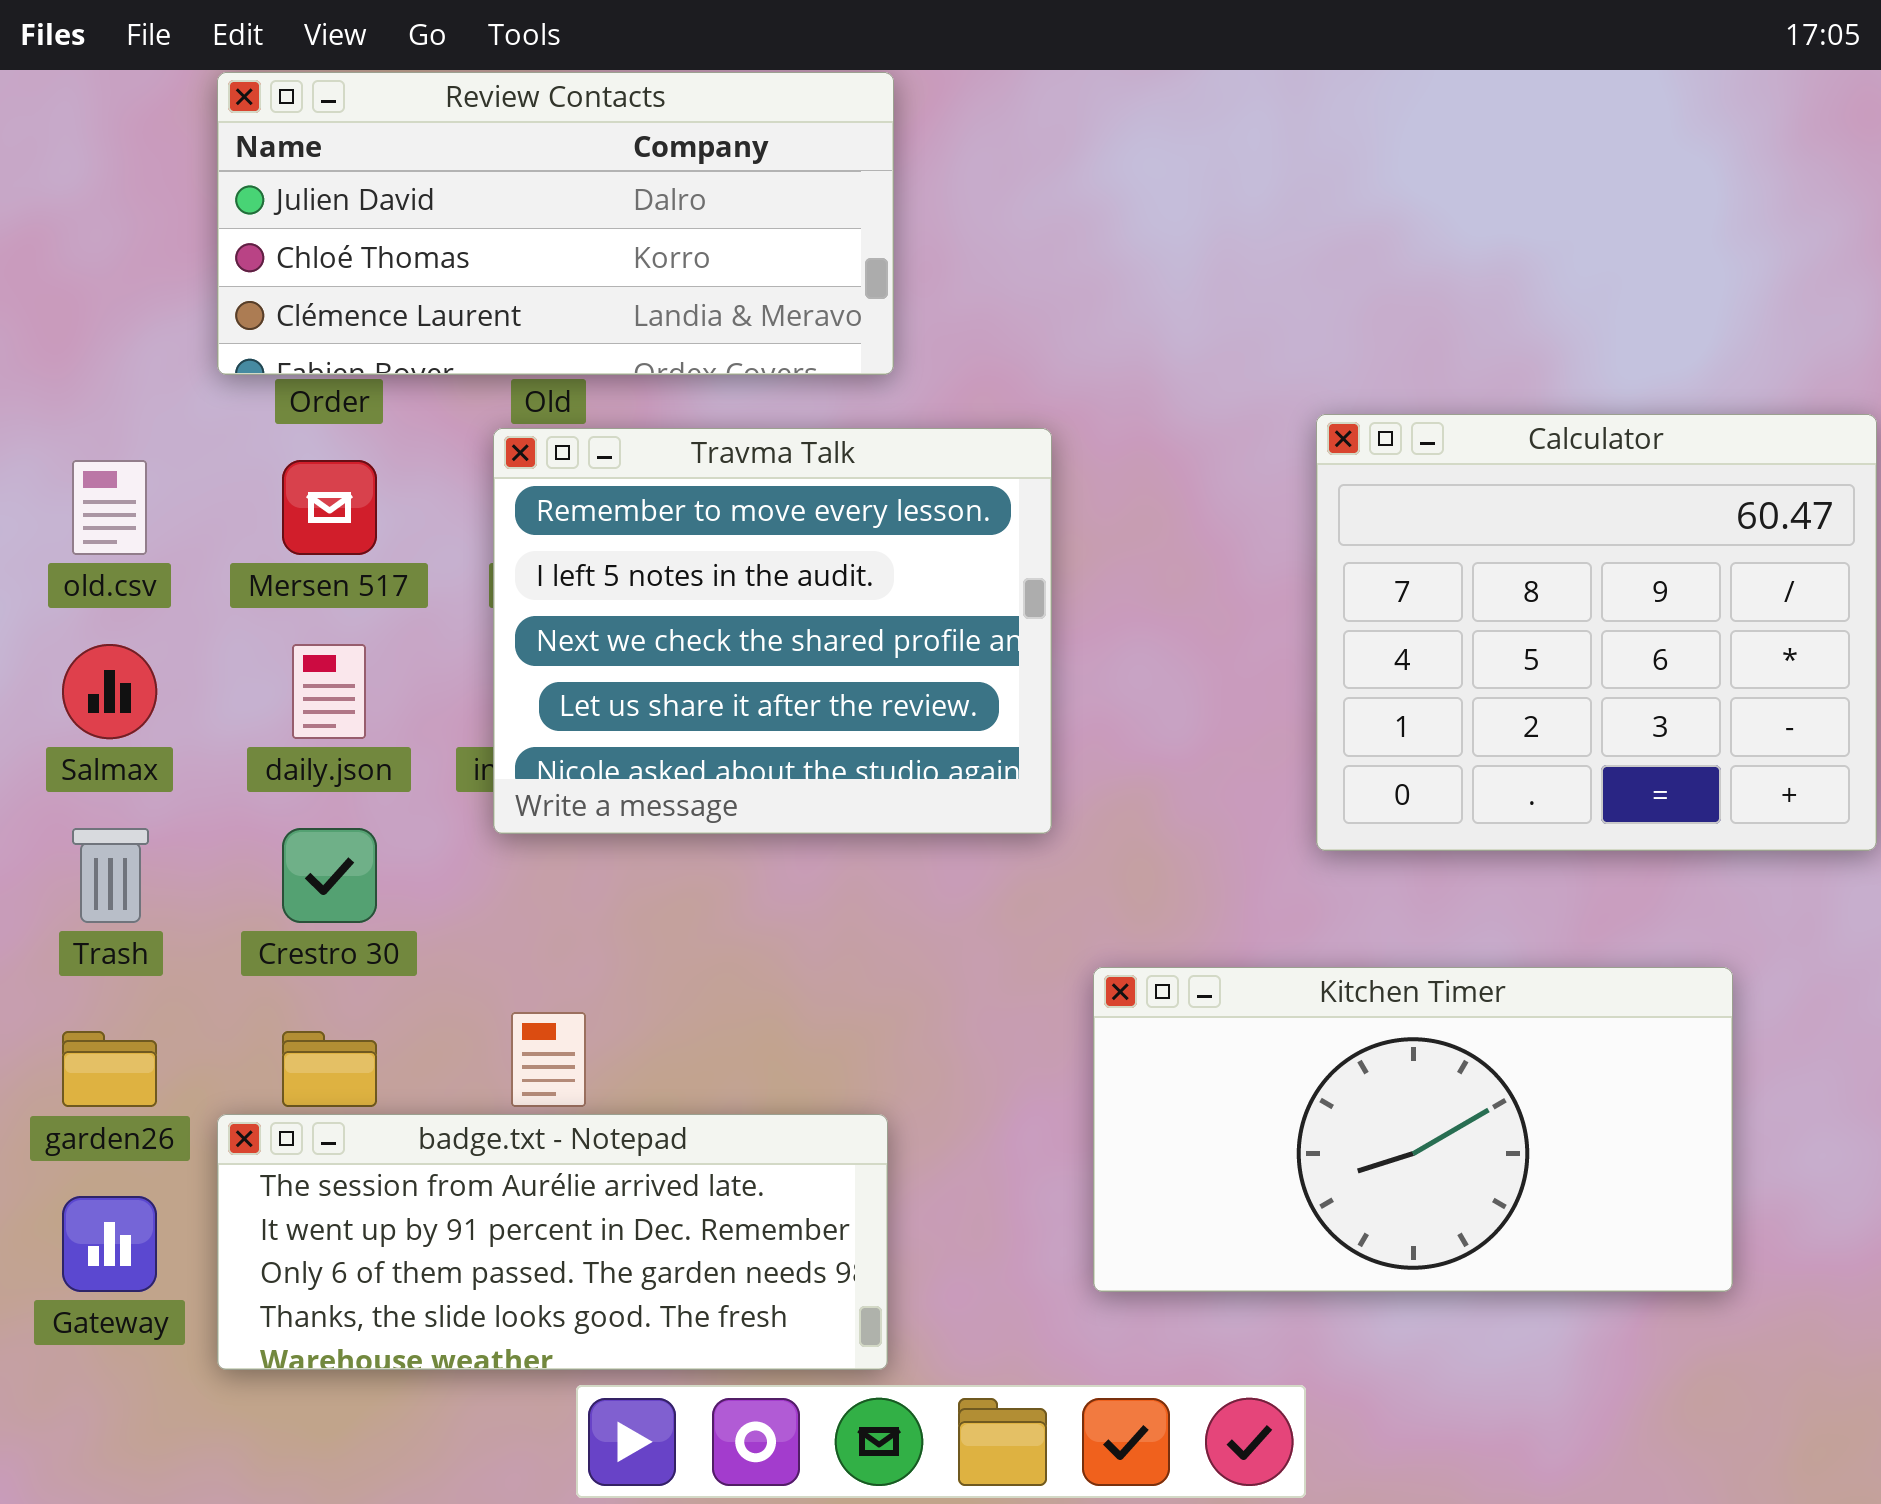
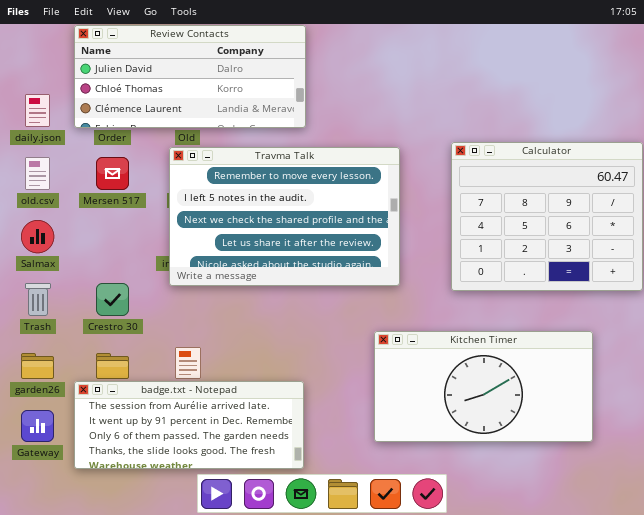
Travma Talk: [493,428,1052,834] -> [169,147,400,286], resized
daily.json: [292,644,366,739] -> [25,94,50,127], moved

